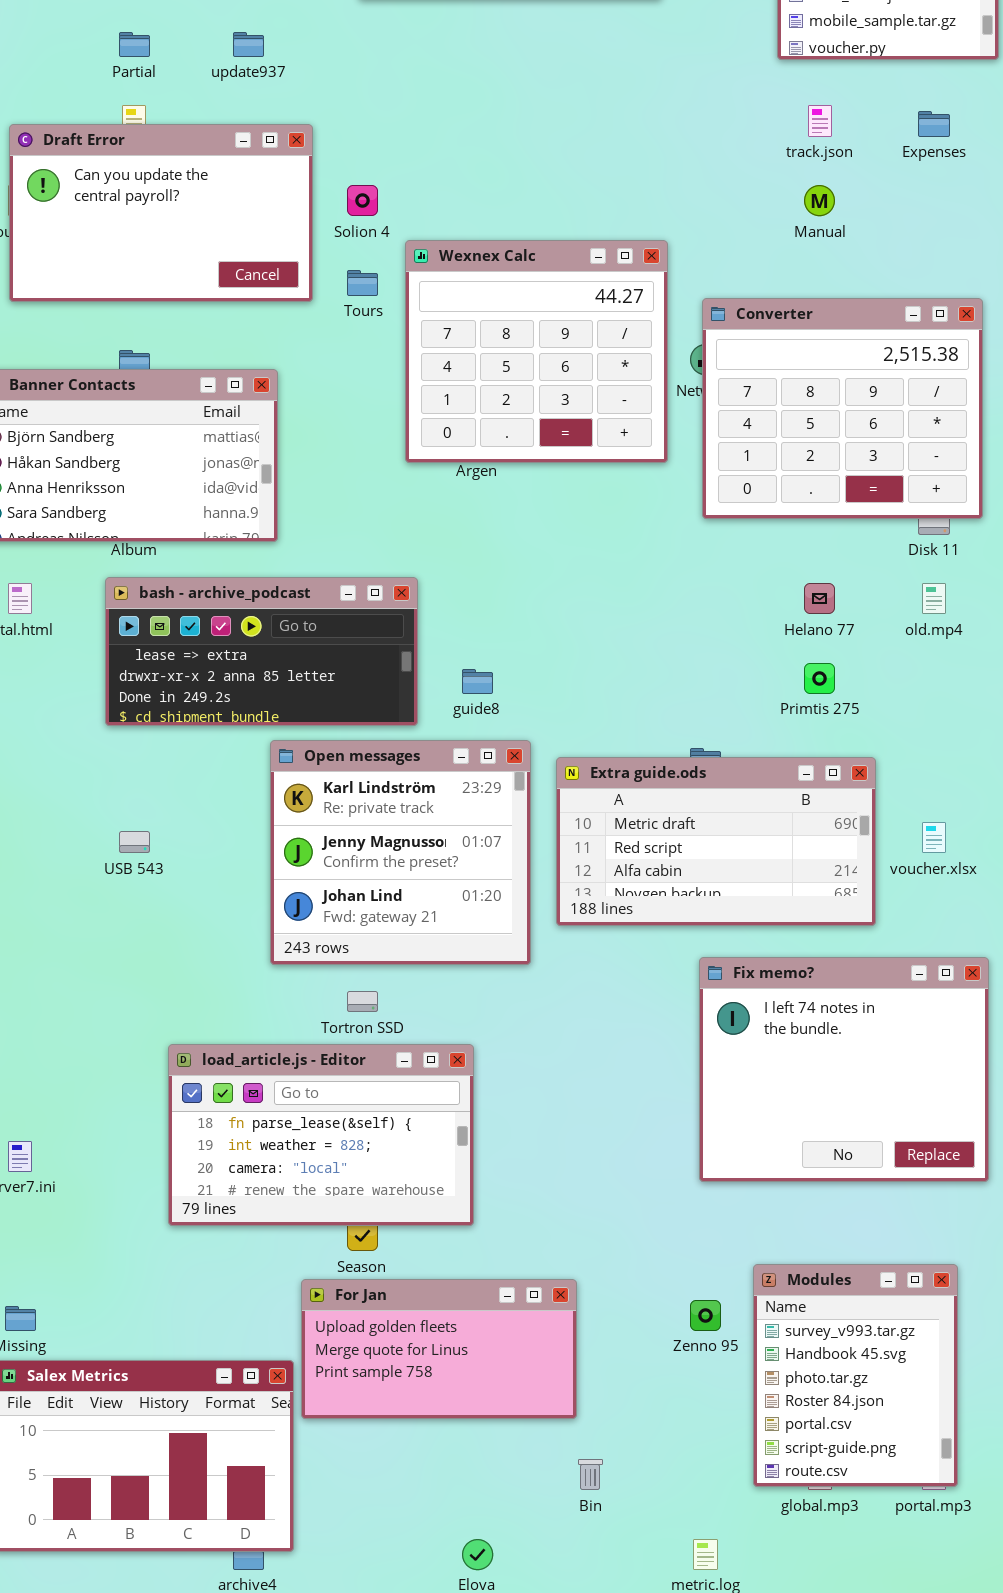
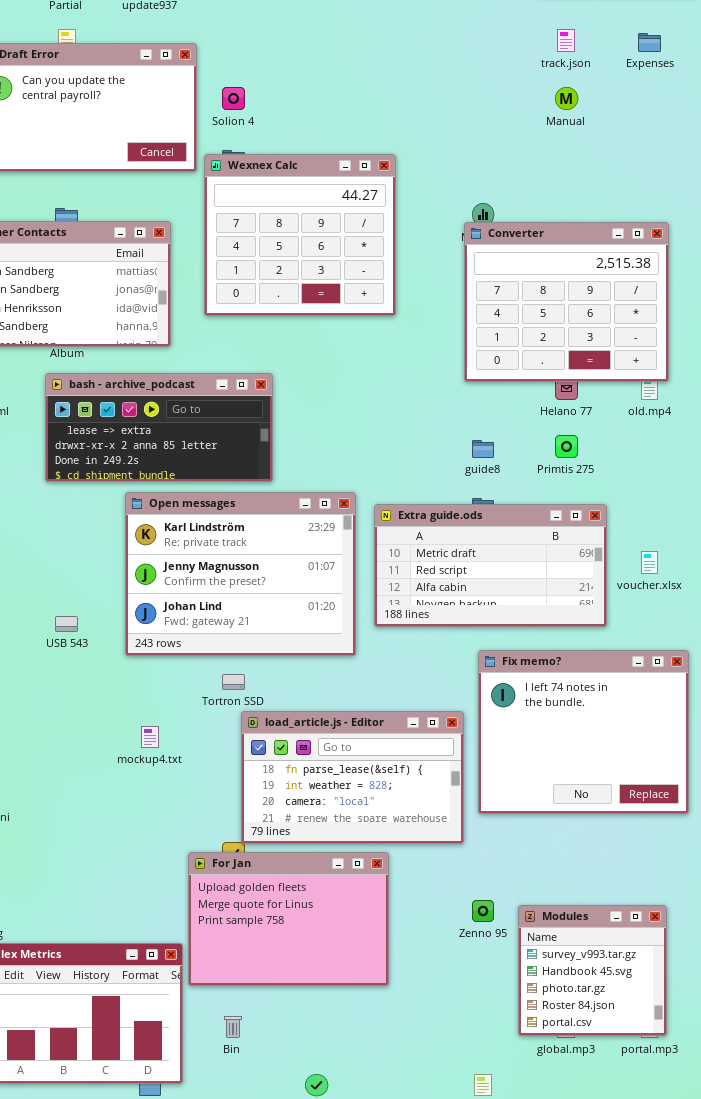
Wexnex Calc: [405,240,668,463] -> [204,154,396,316], moved
Converter: [702,298,983,519] -> [464,222,669,382], moved
guide8: [462,669,493,694] -> [472,440,494,458], moved
Open messages: [270,740,531,965] -> [125,492,356,656], resized
USB 543: [119,831,150,853] -> [55,616,78,632], moved
load_article.js - Editor: [168,1044,474,1226] -> [241,711,464,844], moved
Modules: [753,1264,958,1487] -> [518,905,667,1036], resized
For Jan: [301,1279,577,1419] -> [188,852,389,986], resized
Bin: [578,1459,603,1490] -> [224,1016,242,1038], moved

